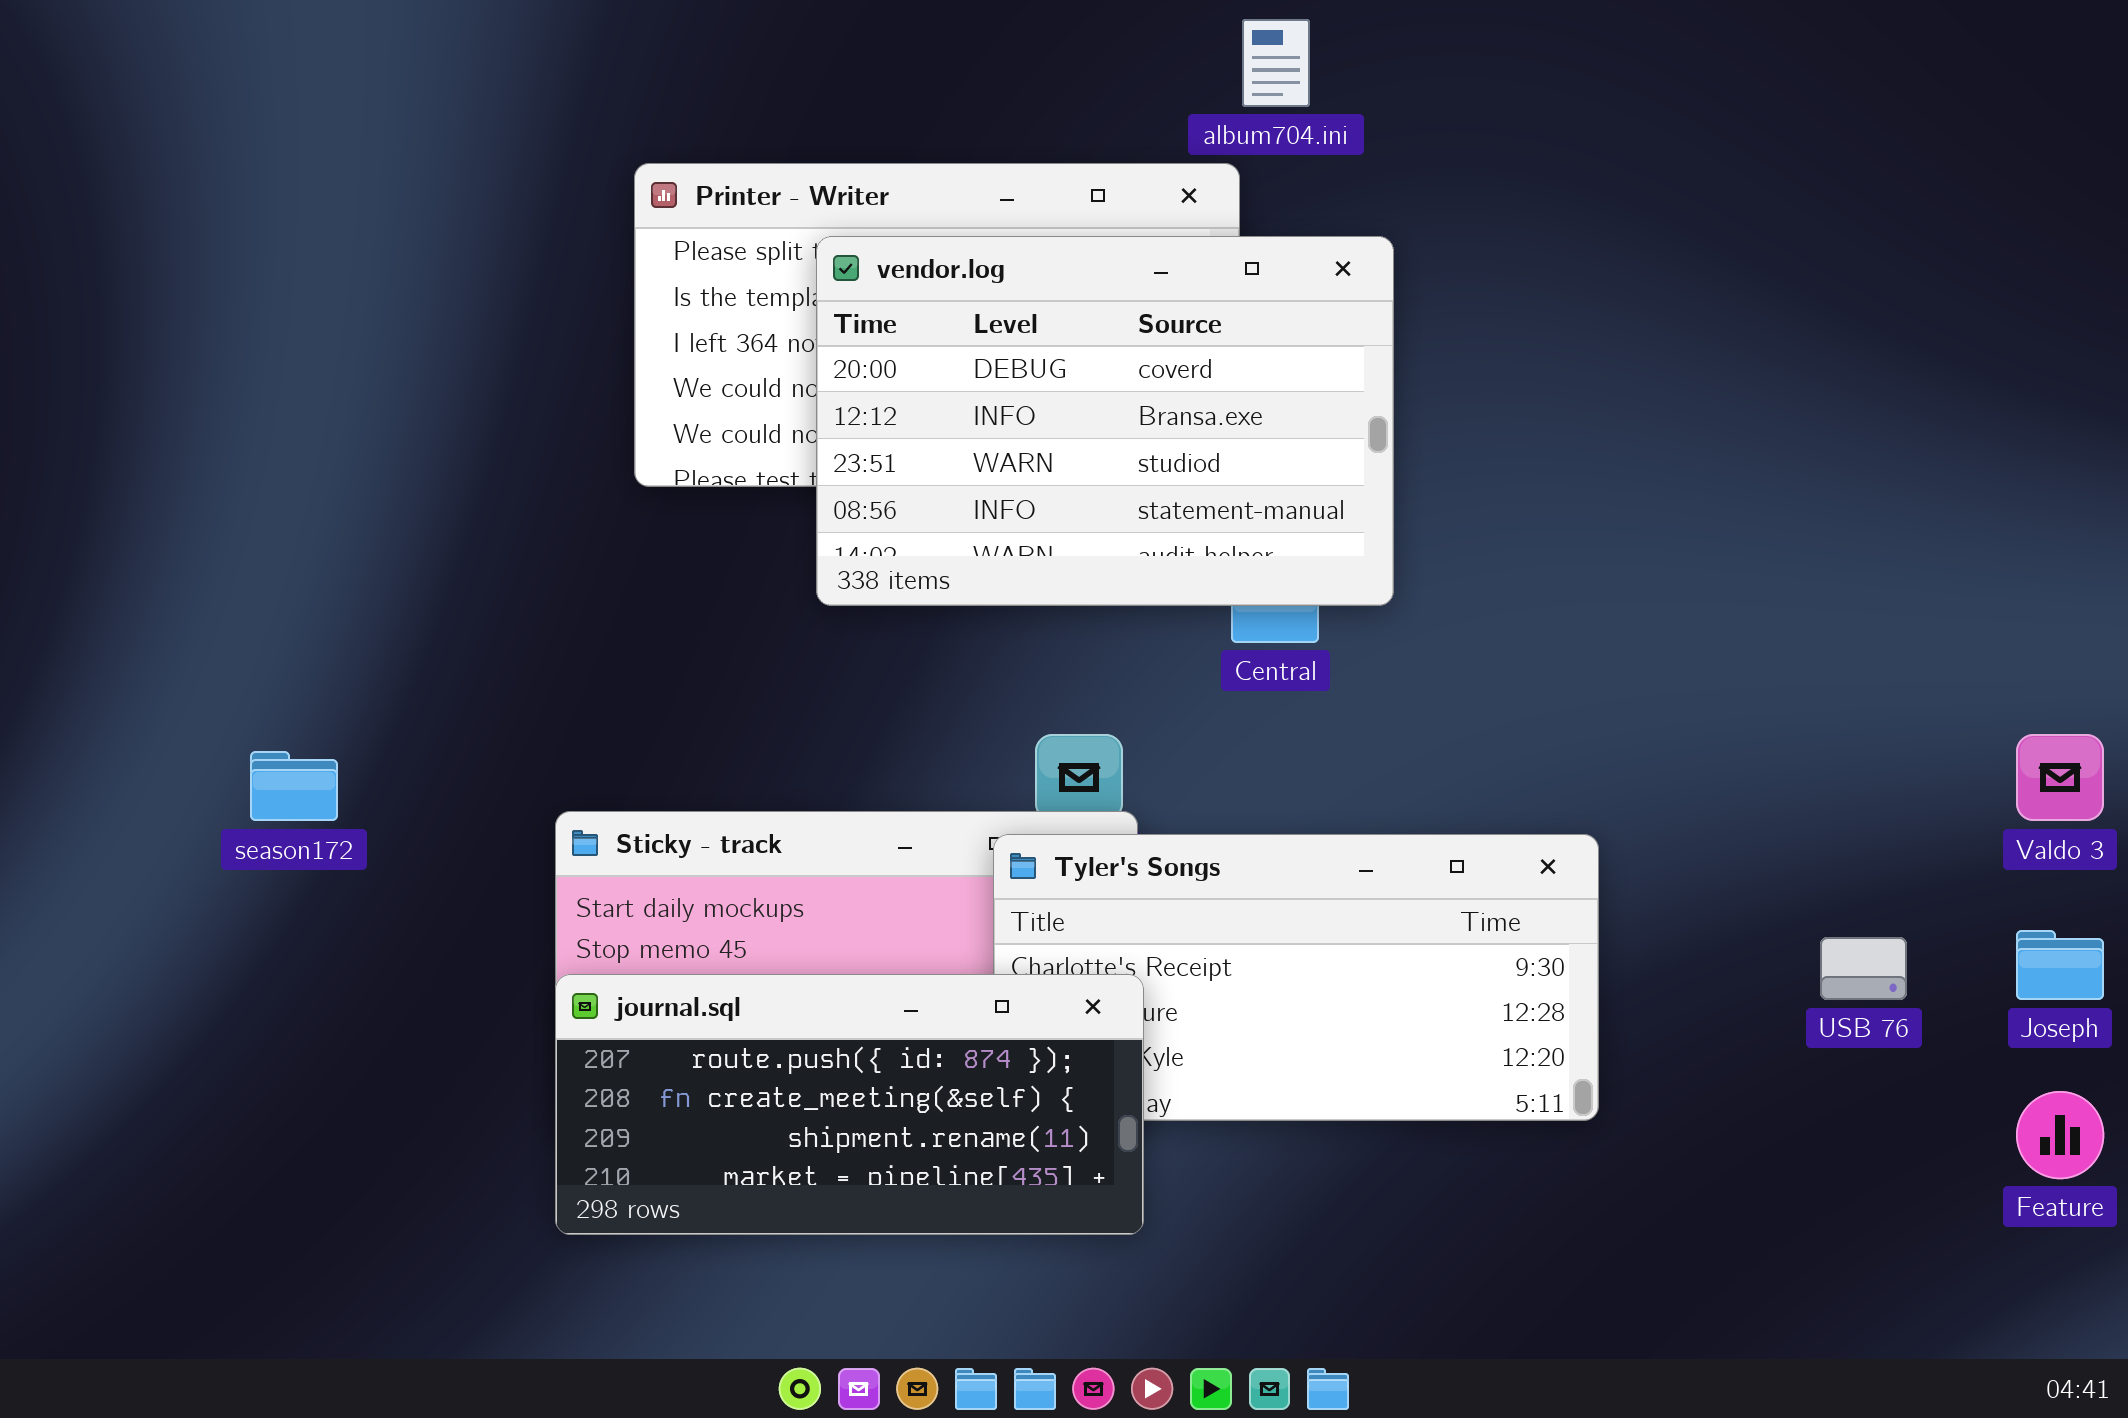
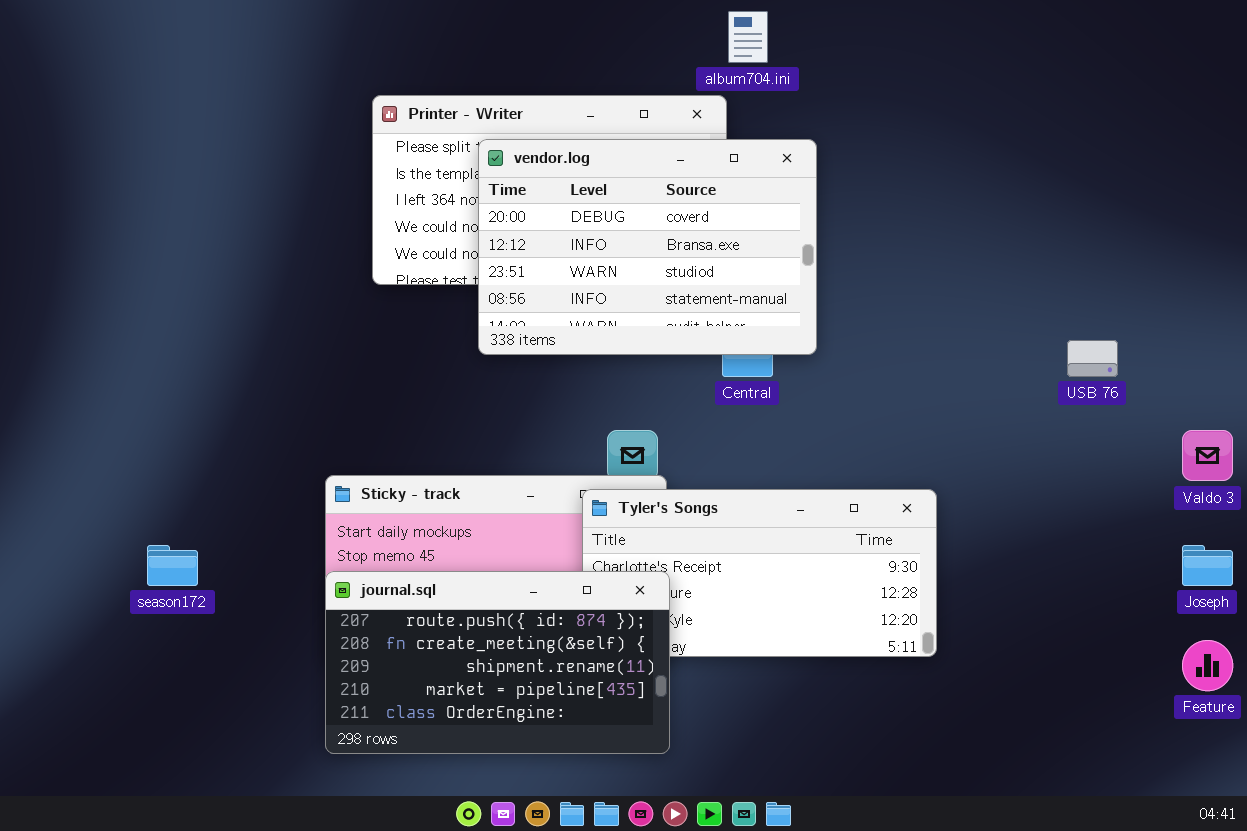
season172: [250,751,338,821] -> [147,545,198,586], moved
USB 76: [1820,937,1907,1000] -> [1067,340,1118,377], moved
journal.sql: [555,974,1144,1235] -> [325,571,670,754], resized

